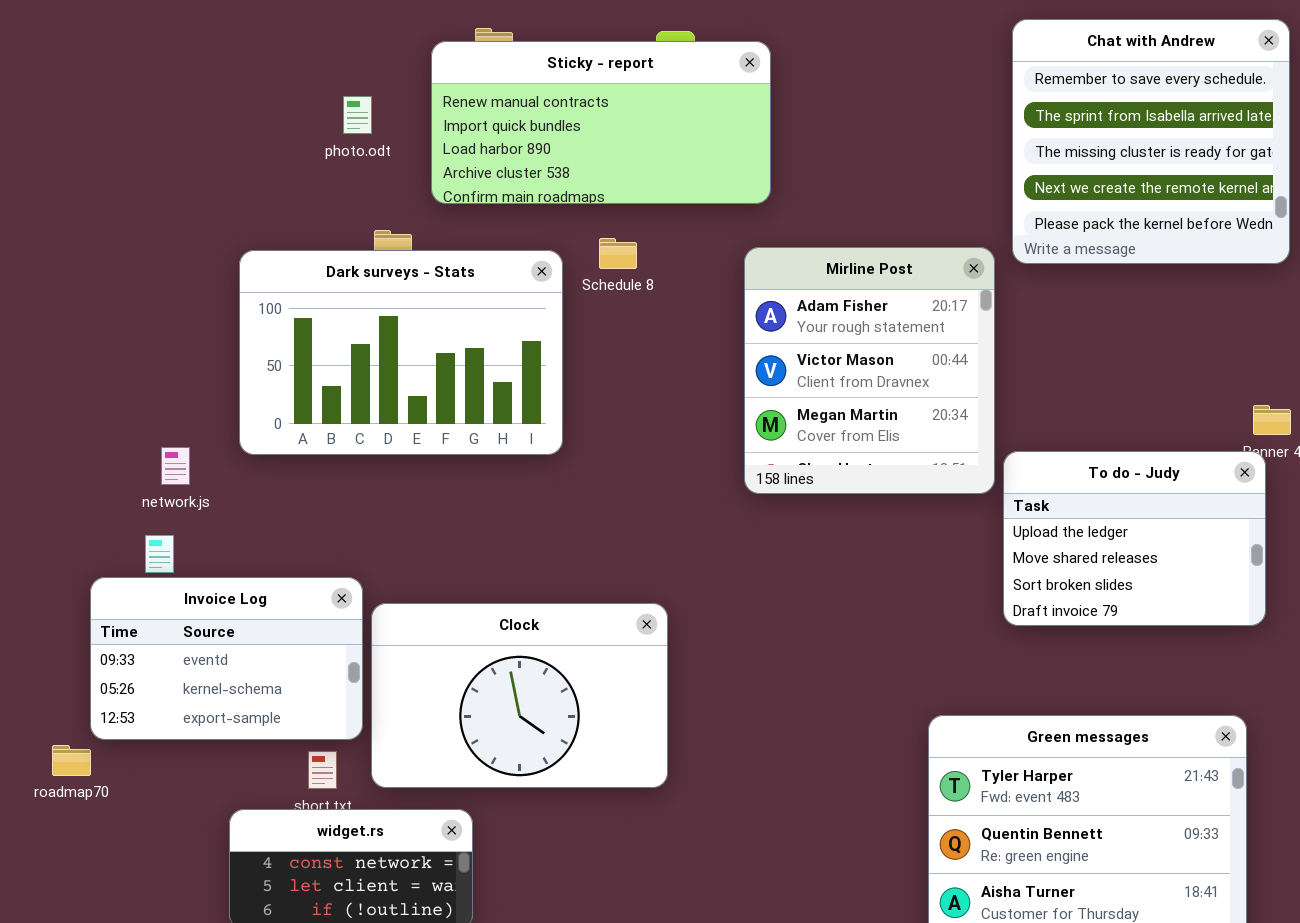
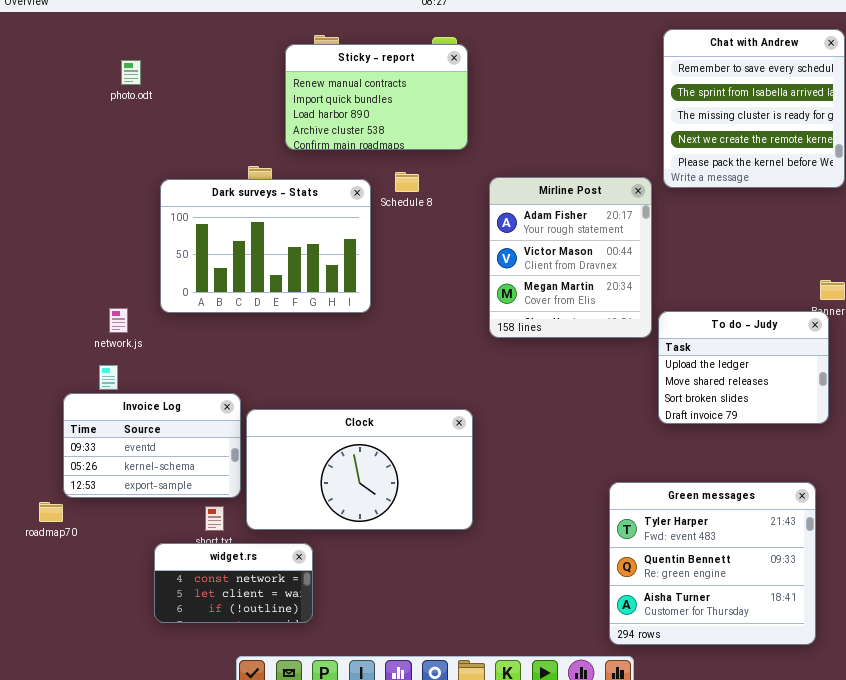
Sticky - report: [431,41,771,204] -> [285,44,468,150], resized
photo.odt: [343,96,372,134] -> [121,60,141,85], moved
Clock: [371,603,668,788] -> [246,409,473,530], resized

